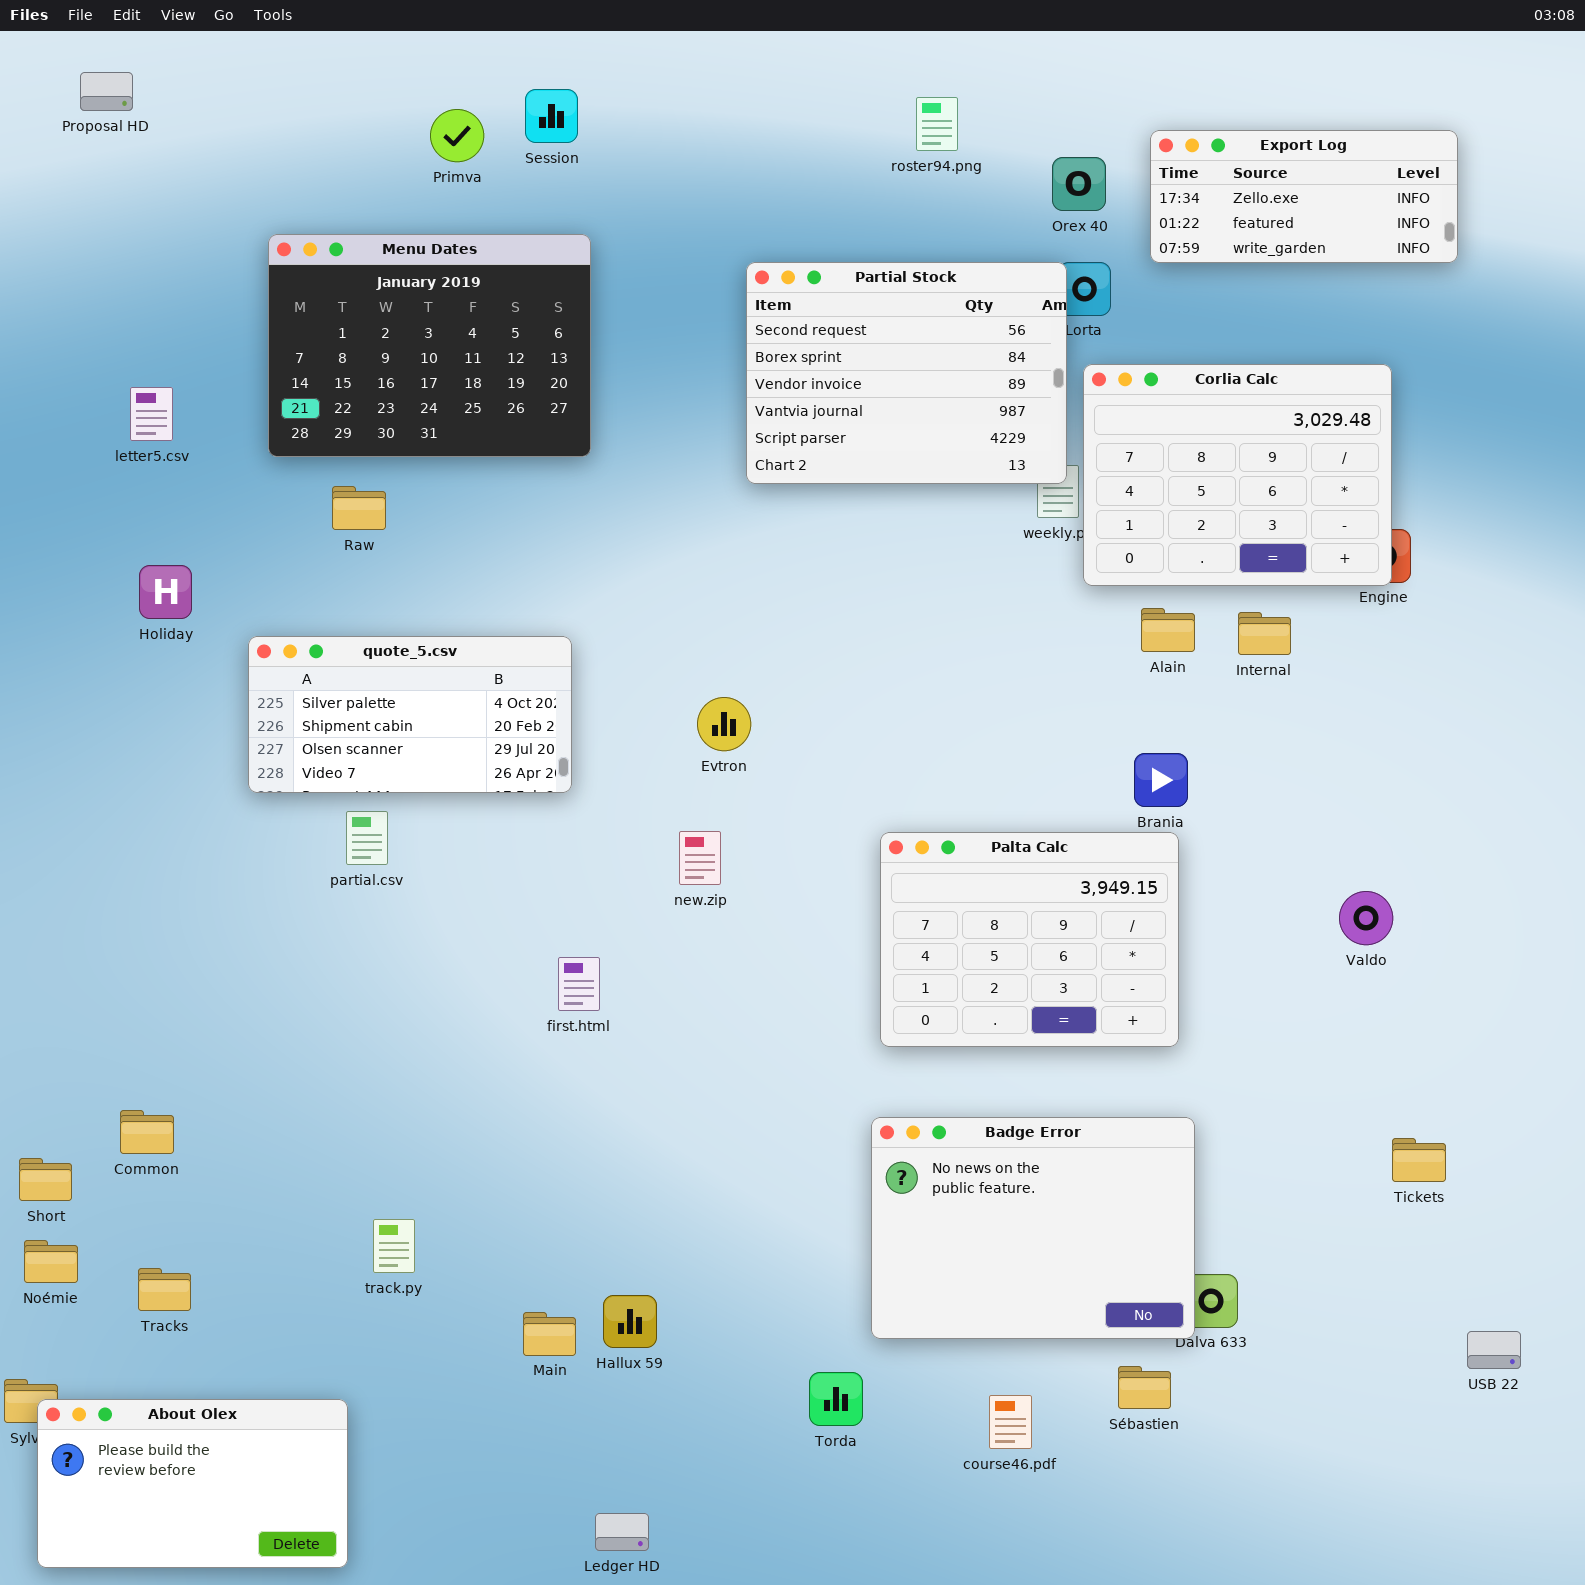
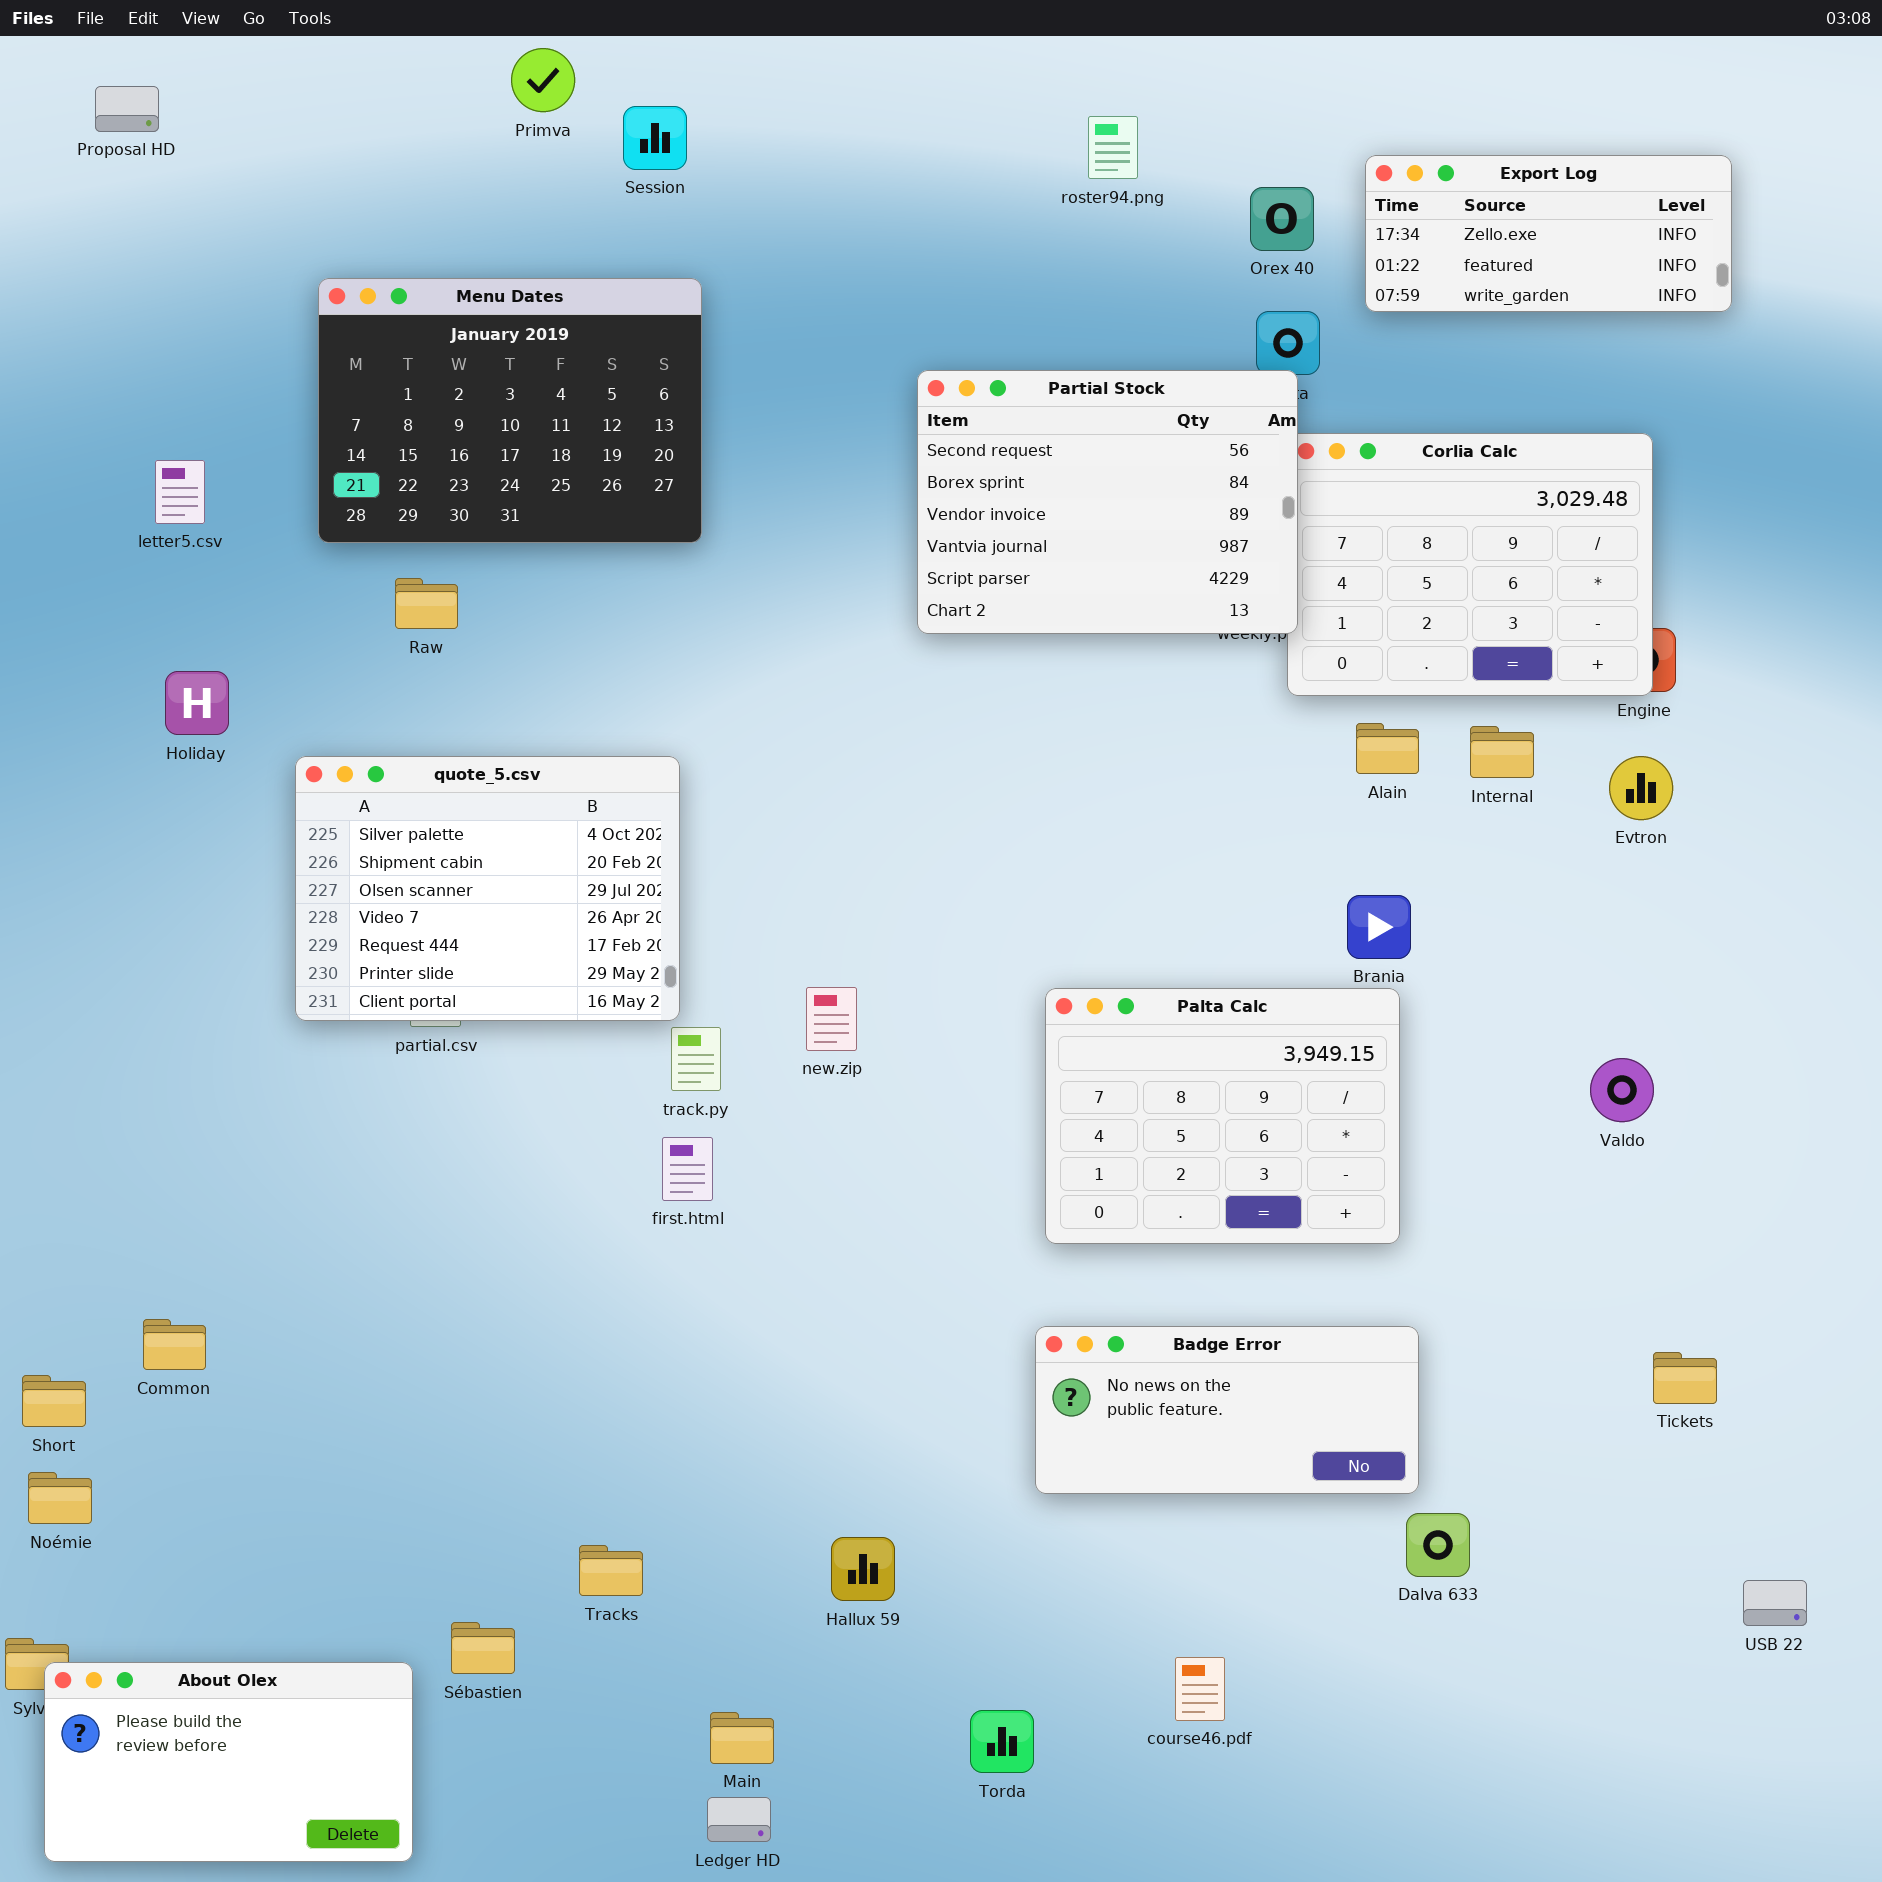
Primva: [430,109,484,162] -> [511,48,575,112], moved
Partial Stock: [746,262,1067,484] -> [917,370,1298,634], moved
quote_5.csv: [248,636,572,793] -> [295,756,680,1021], resized
Evtron: [697,697,751,751] -> [1609,756,1673,820], moved
Badge Error: [871,1117,1195,1339] -> [1035,1326,1419,1494], resized
track.py: [373,1219,415,1273] -> [671,1027,721,1091], moved
Tracks: [138,1268,191,1311] -> [579,1545,643,1596], moved
Hallux 59: [603,1295,657,1348] -> [831,1537,895,1601], moved
Main: [523,1312,576,1356] -> [710,1712,774,1764], moved
Sébastien: [1118,1366,1171,1409] -> [451,1622,515,1674], moved
Torda: [809,1372,863,1426] -> [970,1710,1034,1773], moved

